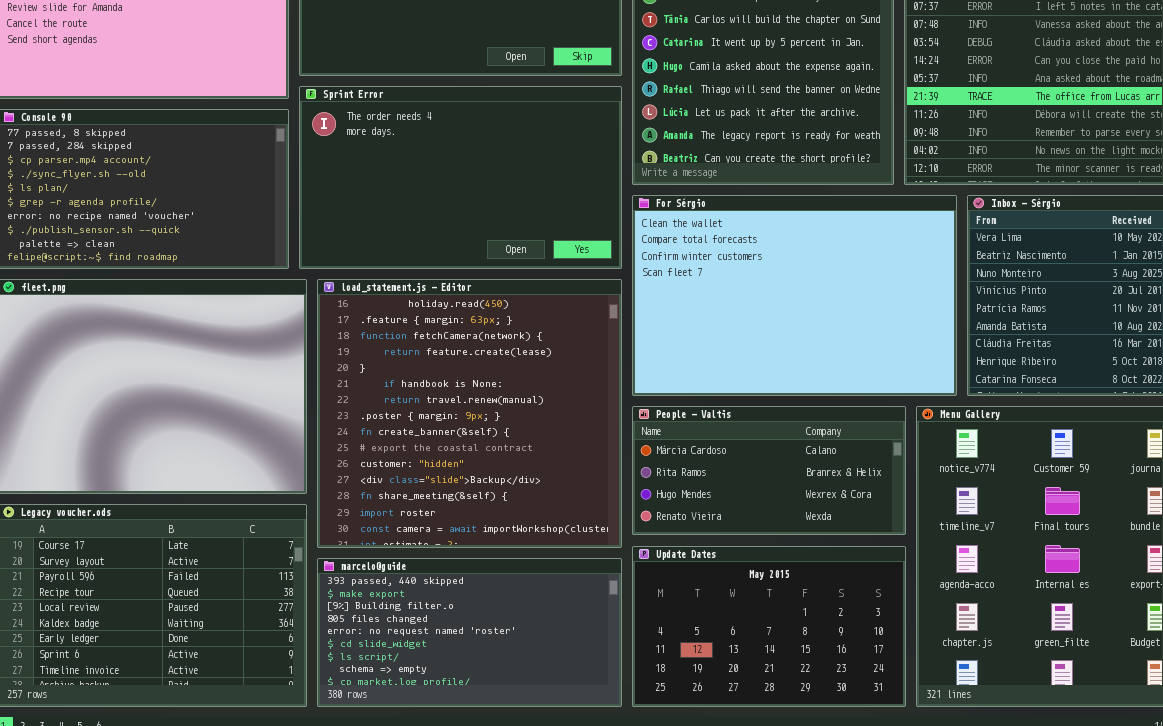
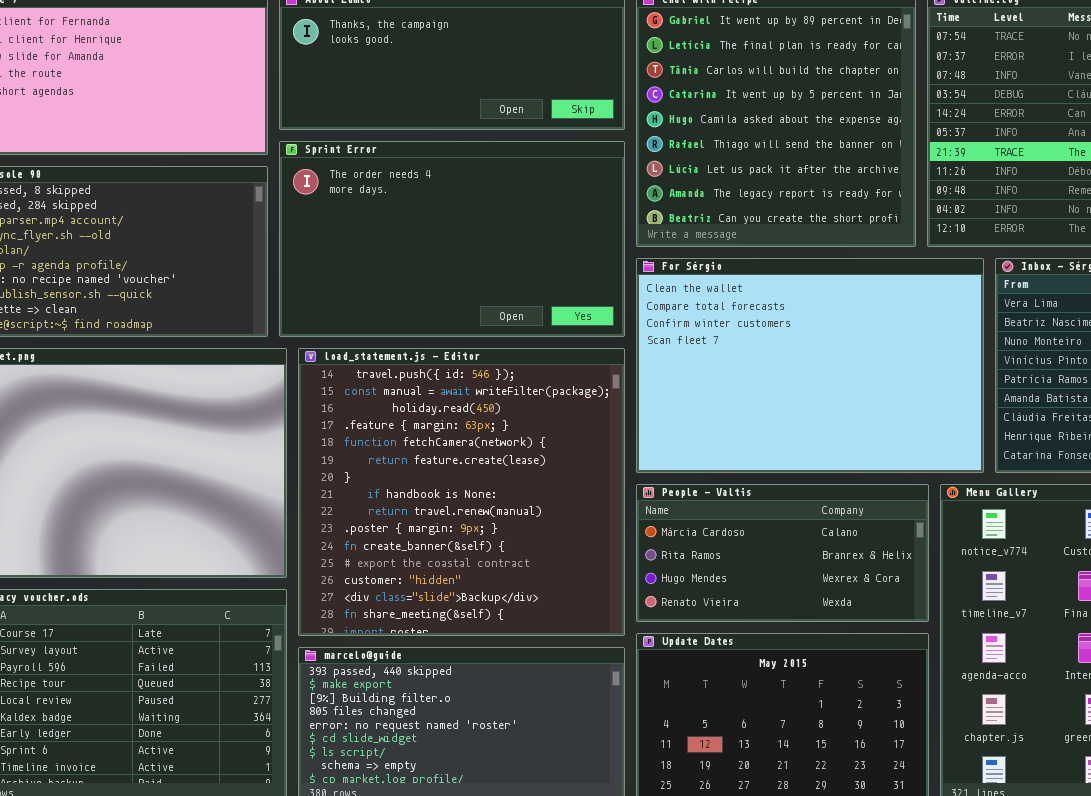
load_statement.js - Editor: [317,279,622,548] -> [298,348,625,636], scrolled up 2 rows

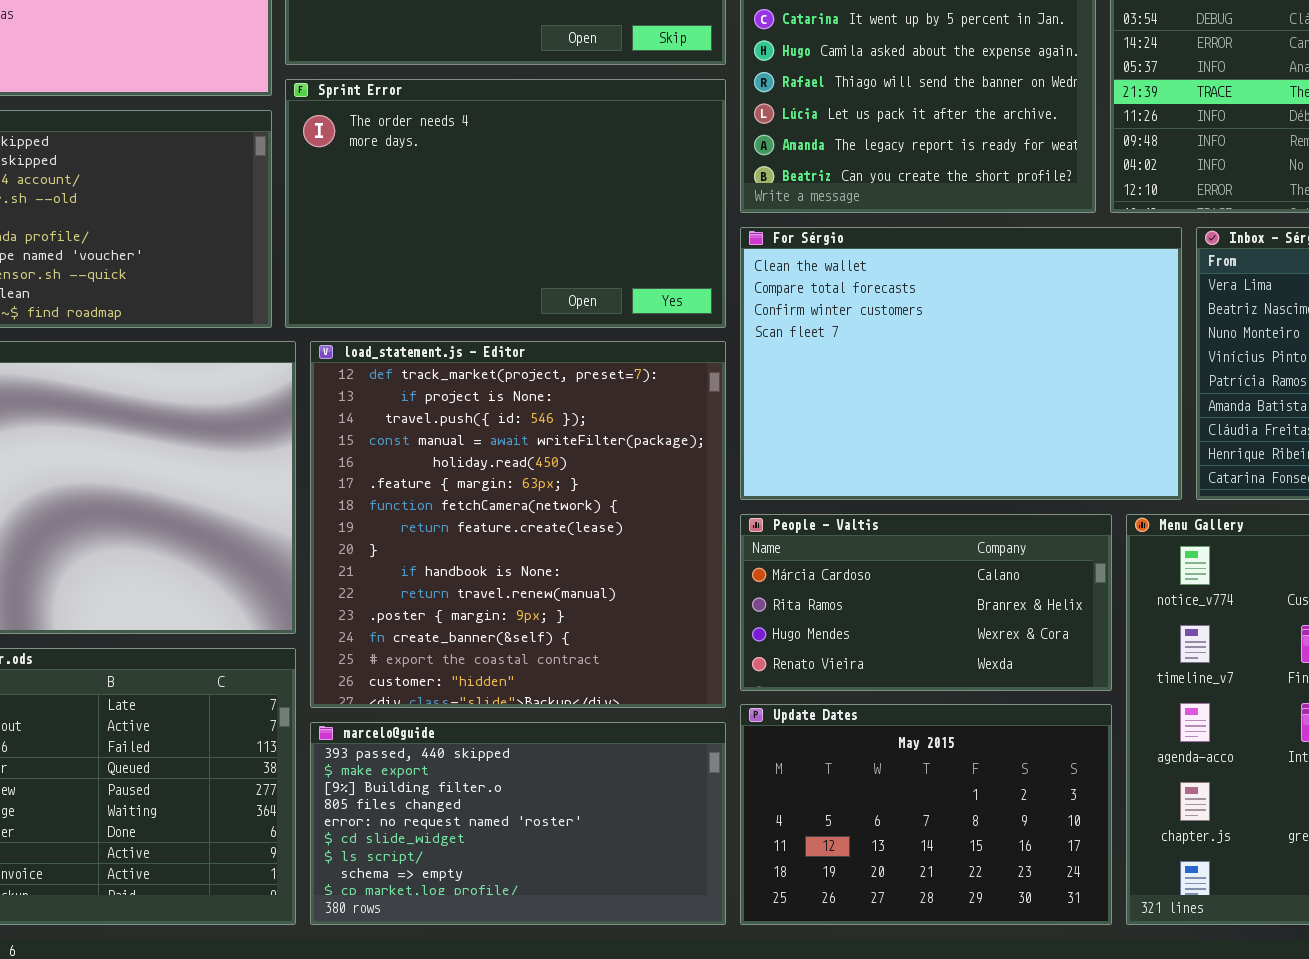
load_statement.js - Editor: [298,348,625,636] -> [310,341,726,708], scrolled up 2 rows

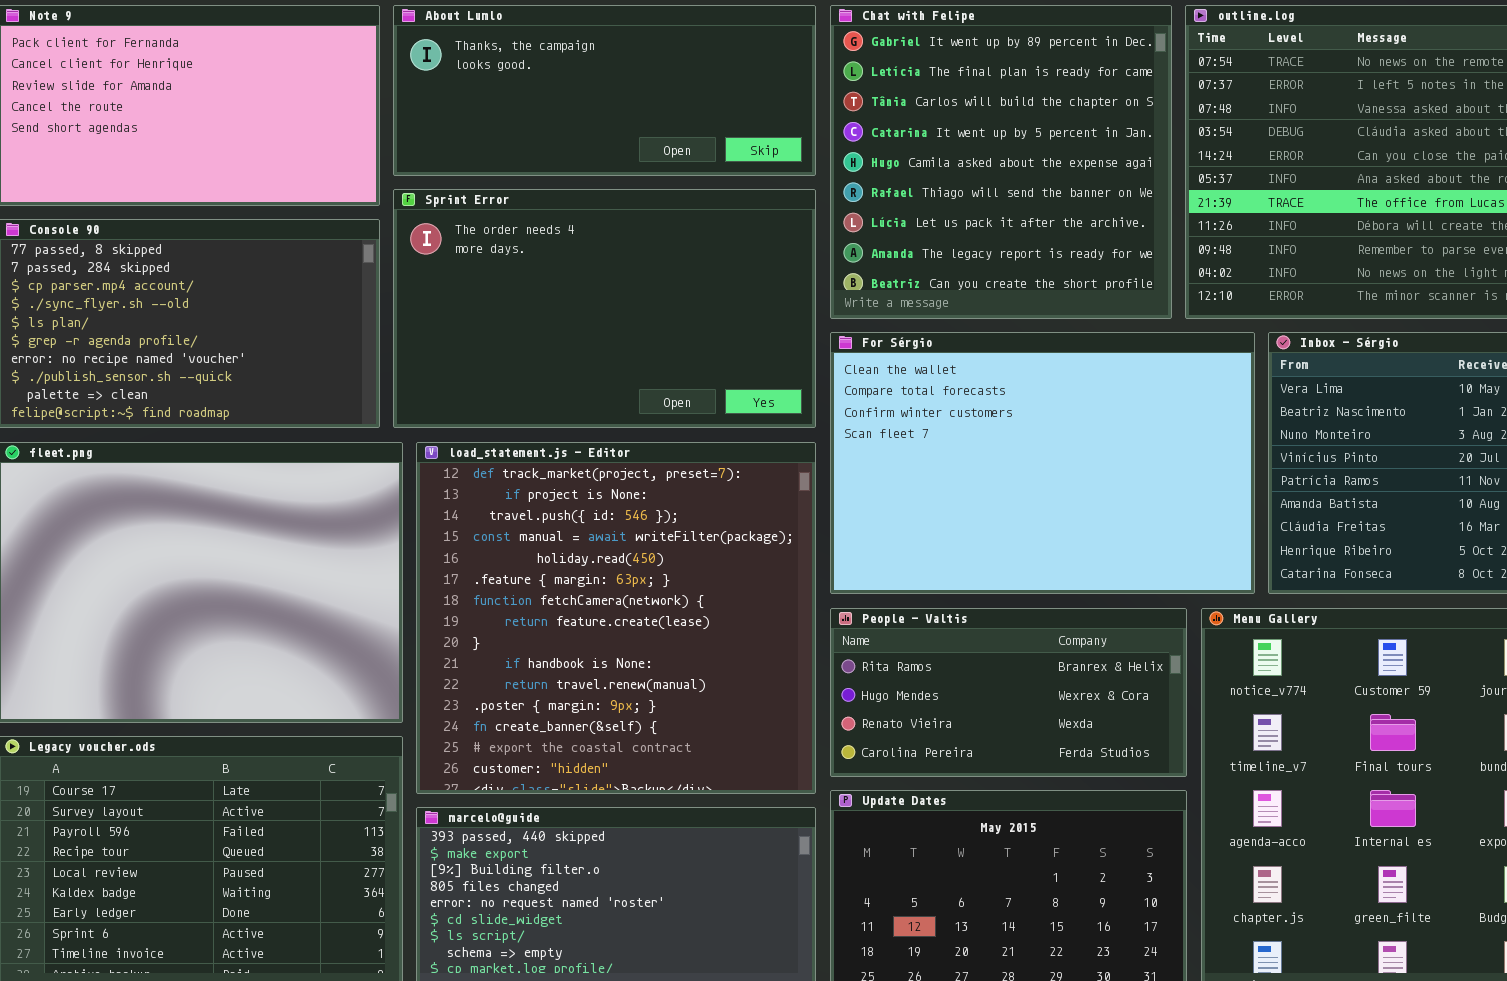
People - Valtis: [740,514,1112,691] -> [830,608,1187,777], scrolled down 1 row

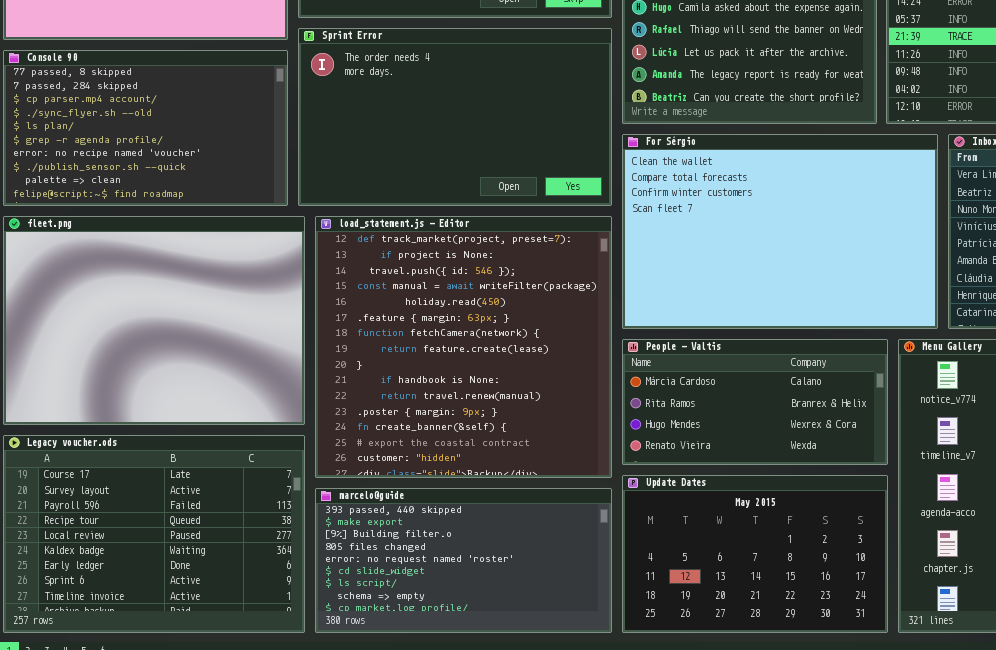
People - Valtis: [830,608,1187,777] -> [622,339,888,465], scrolled up 1 row

